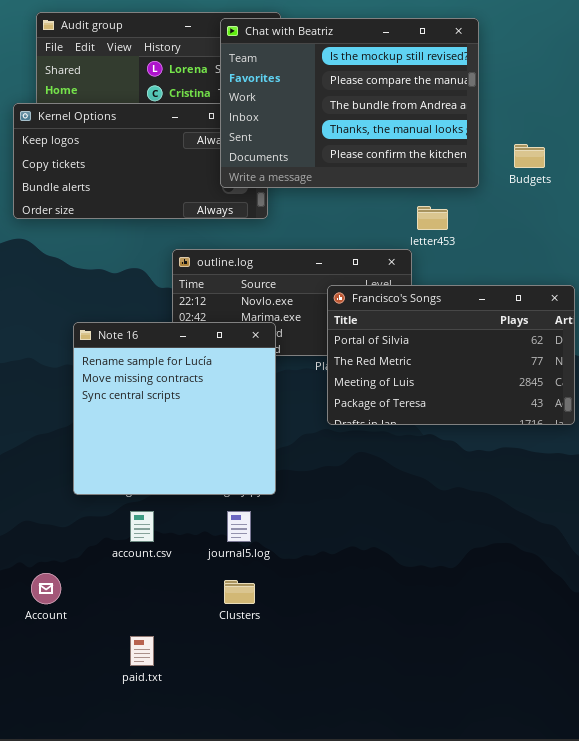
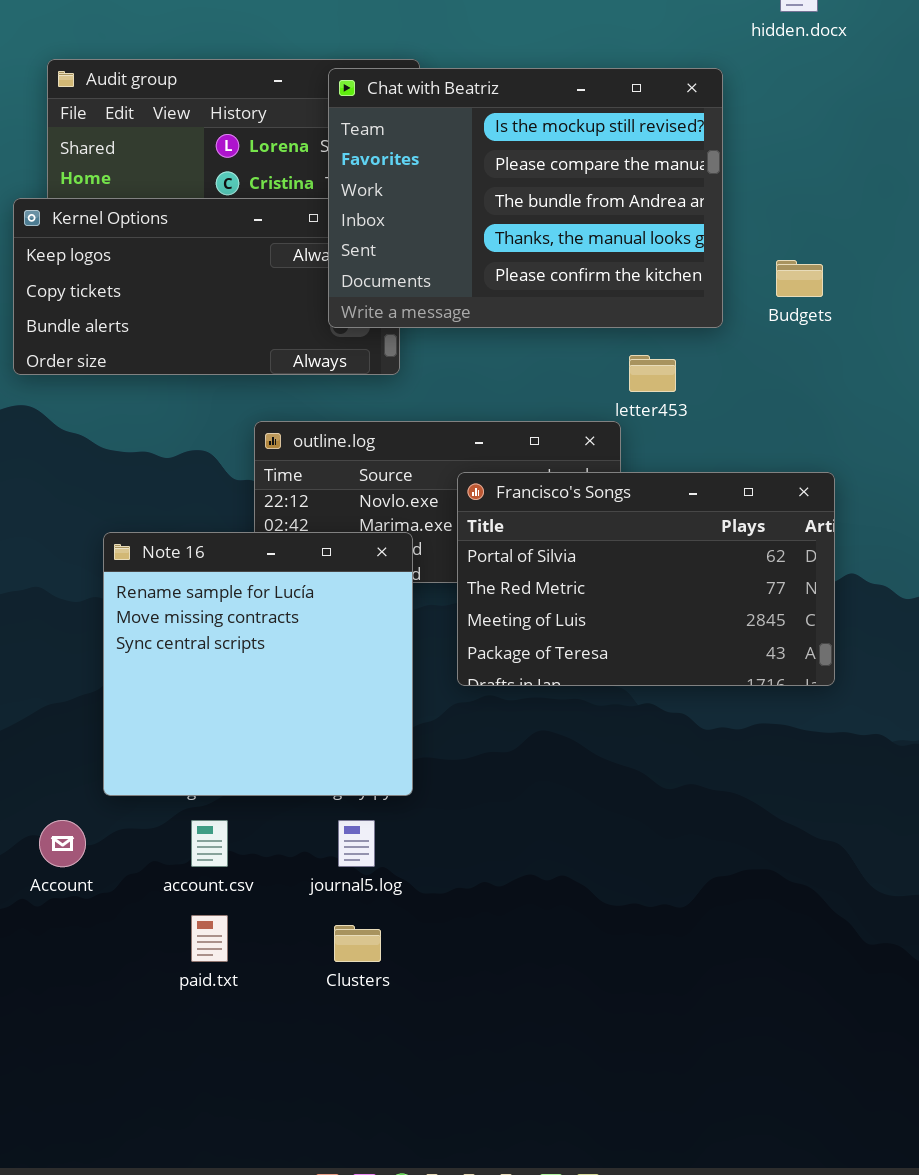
Francisco's Songs: [327,285,575,425] -> [457,472,835,686], moved
Account: [31,573,61,604] -> [39,820,86,867], moved
paid.txt: [130,636,154,666] -> [191,915,228,962], moved

